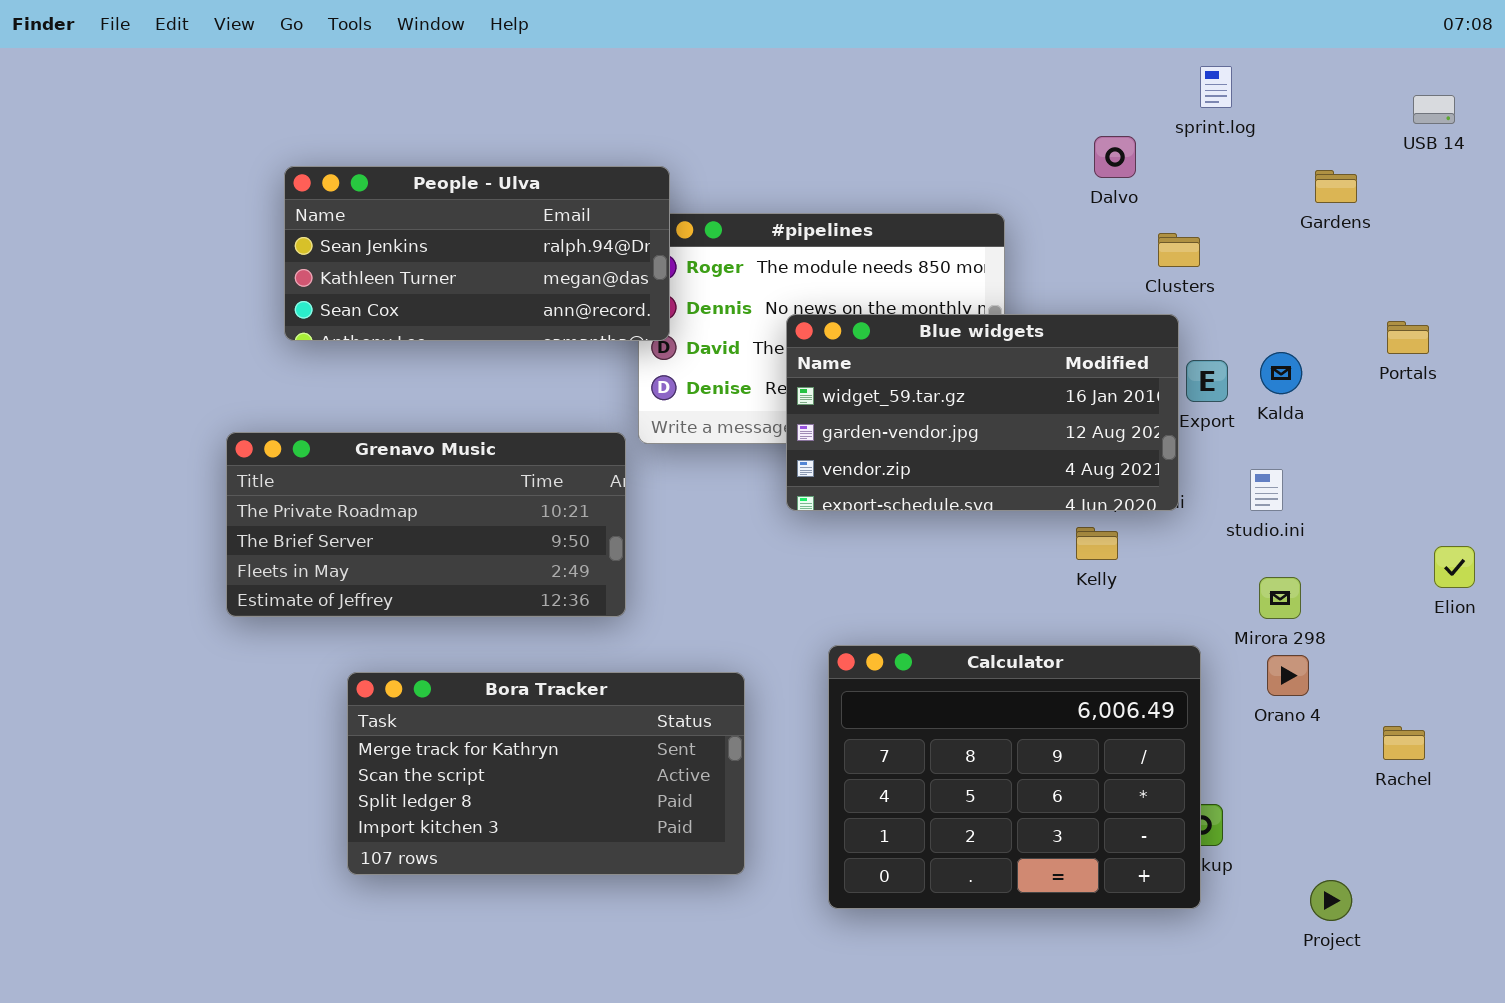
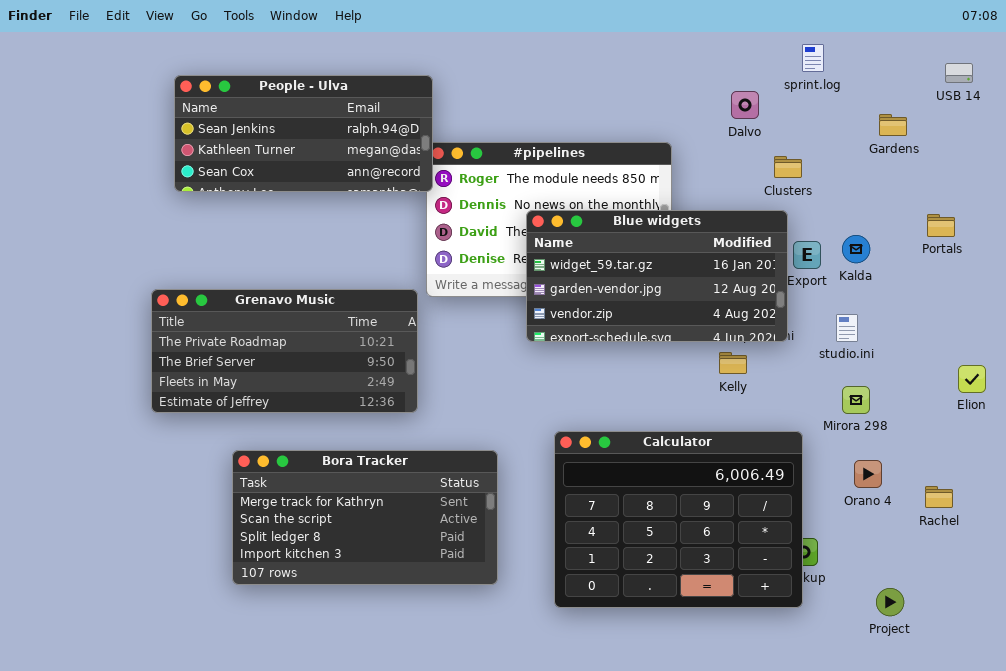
People - Ulva: [284,166,670,341] -> [174,75,433,192], moved
Orano 4: [1267,655,1309,696] -> [854,460,882,488], moved

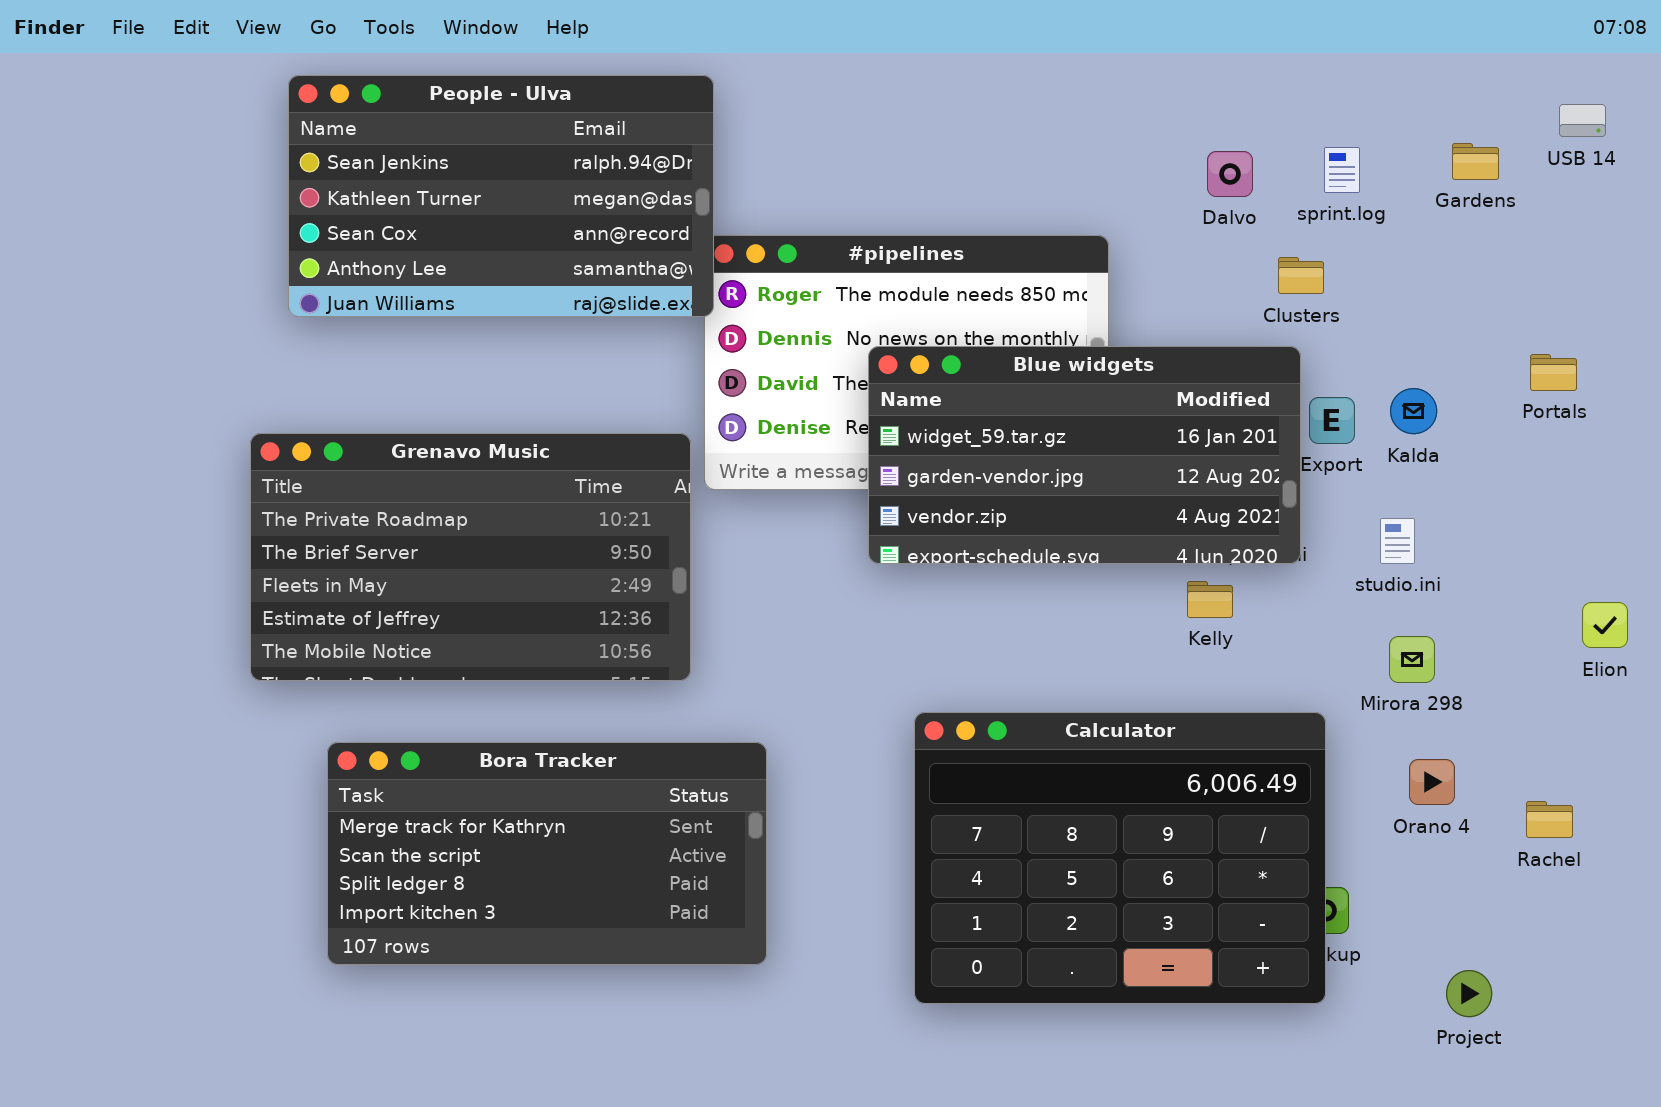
sprint.log: [802,44,824,72] -> [1324,147,1360,193], moved
People - Ulva: [174,75,433,192] -> [288,75,714,317], resized
Gardens: [879,114,907,136] -> [1452,143,1499,180], moved
Grenavo Music: [151,289,418,413] -> [250,433,691,681], resized
Bora Tracker: [232,450,498,585] -> [327,742,767,965], moved

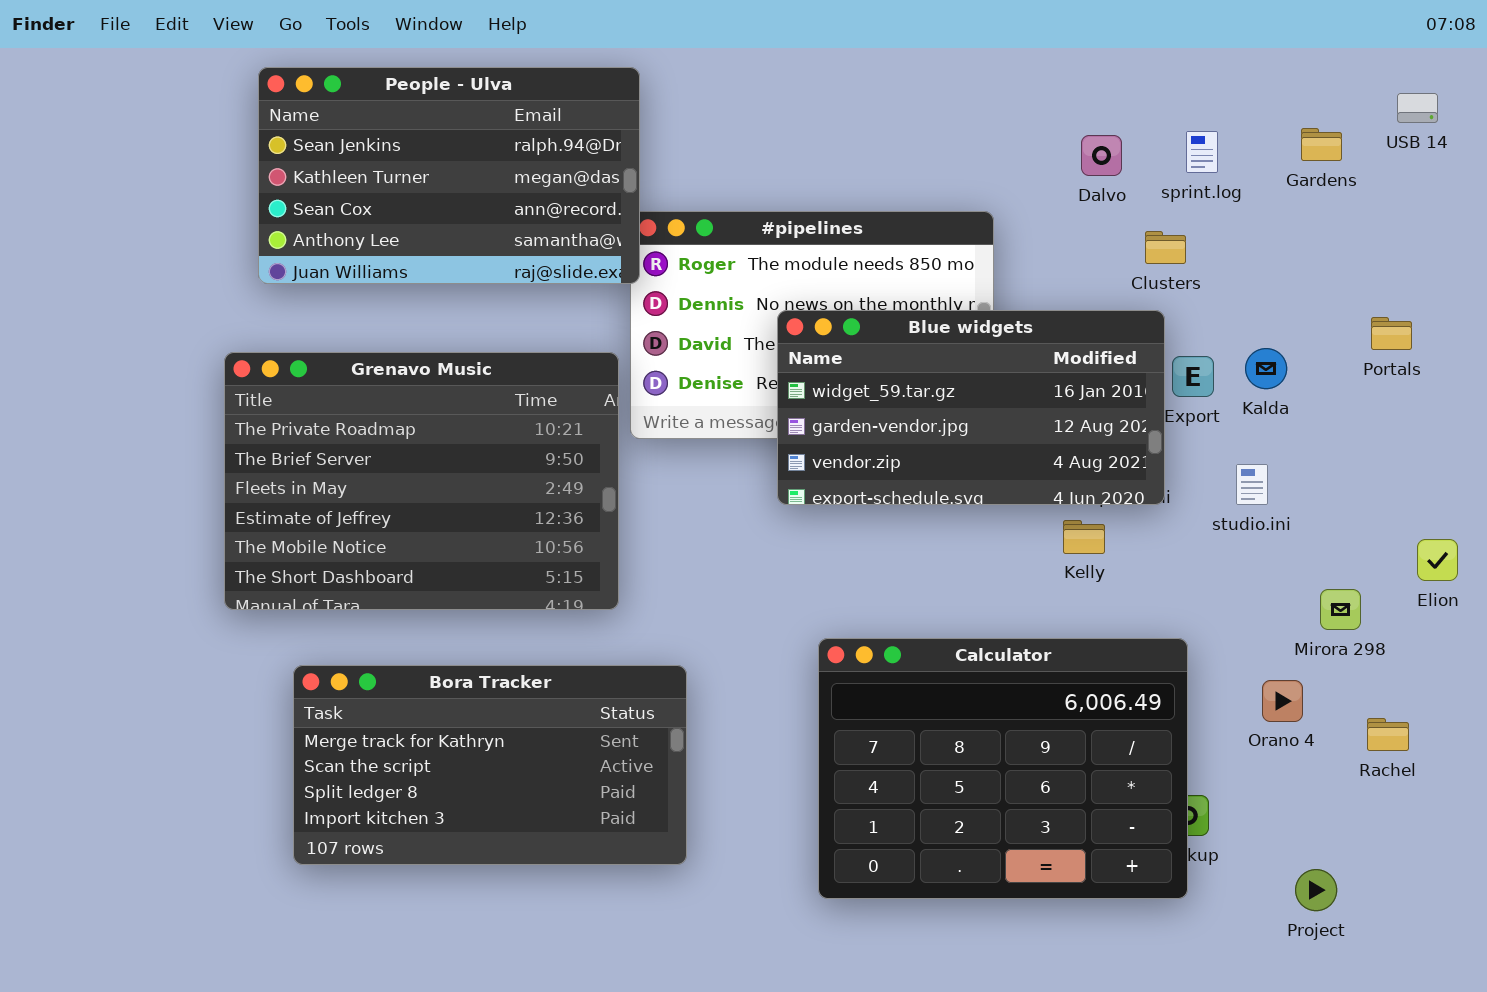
Grenavo Music: [250,433,691,681] -> [224,352,619,610], resized
Mirora 298: [1389,636,1435,683] -> [1320,589,1361,630], moved

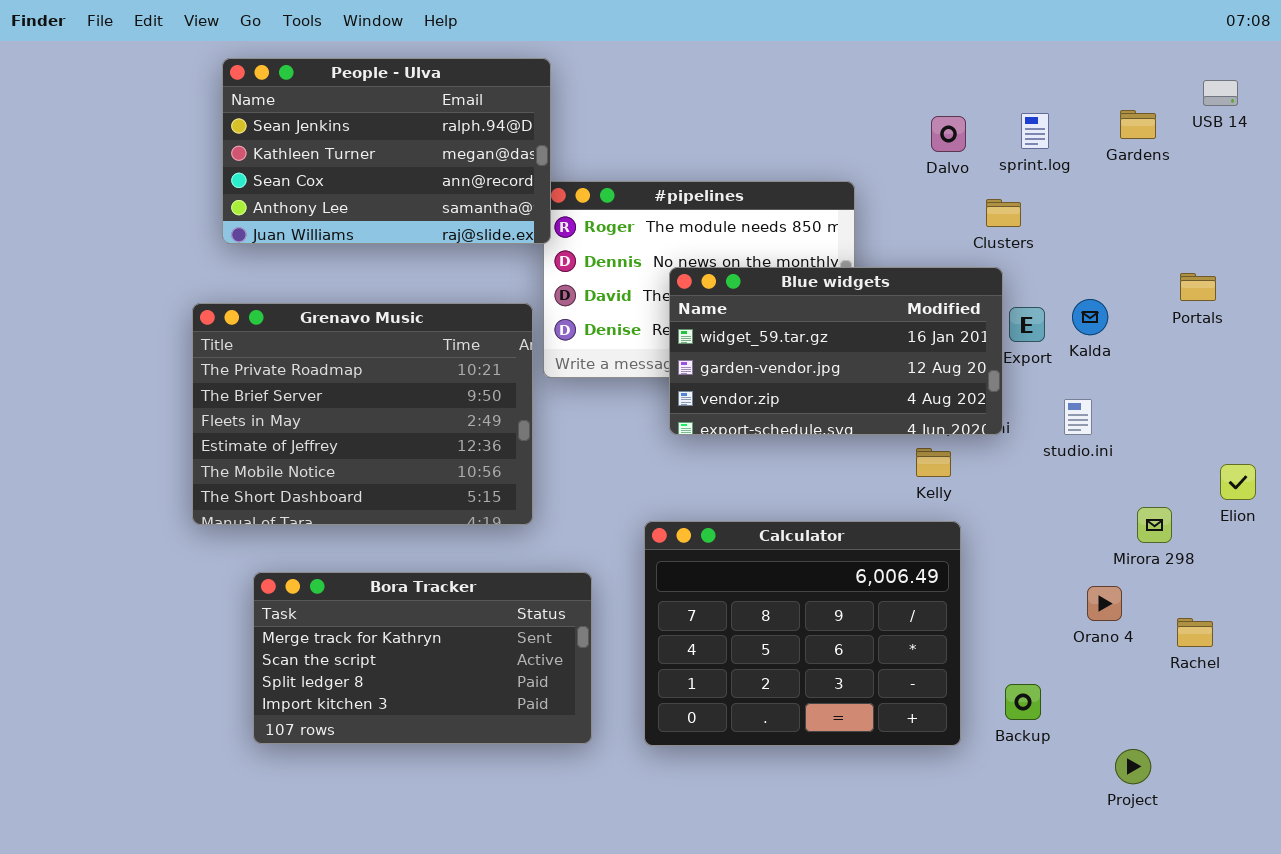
Calculator: [818,638,1188,899] -> [644,521,961,746], moved

